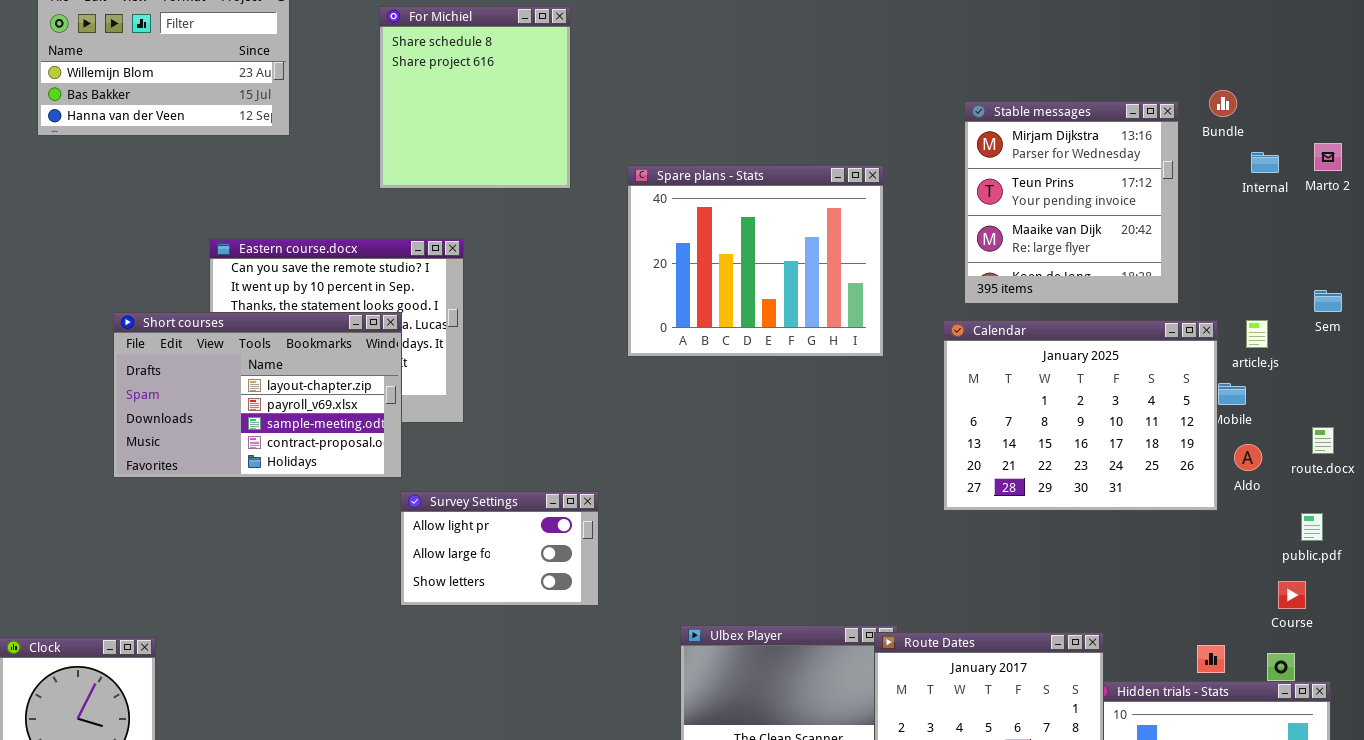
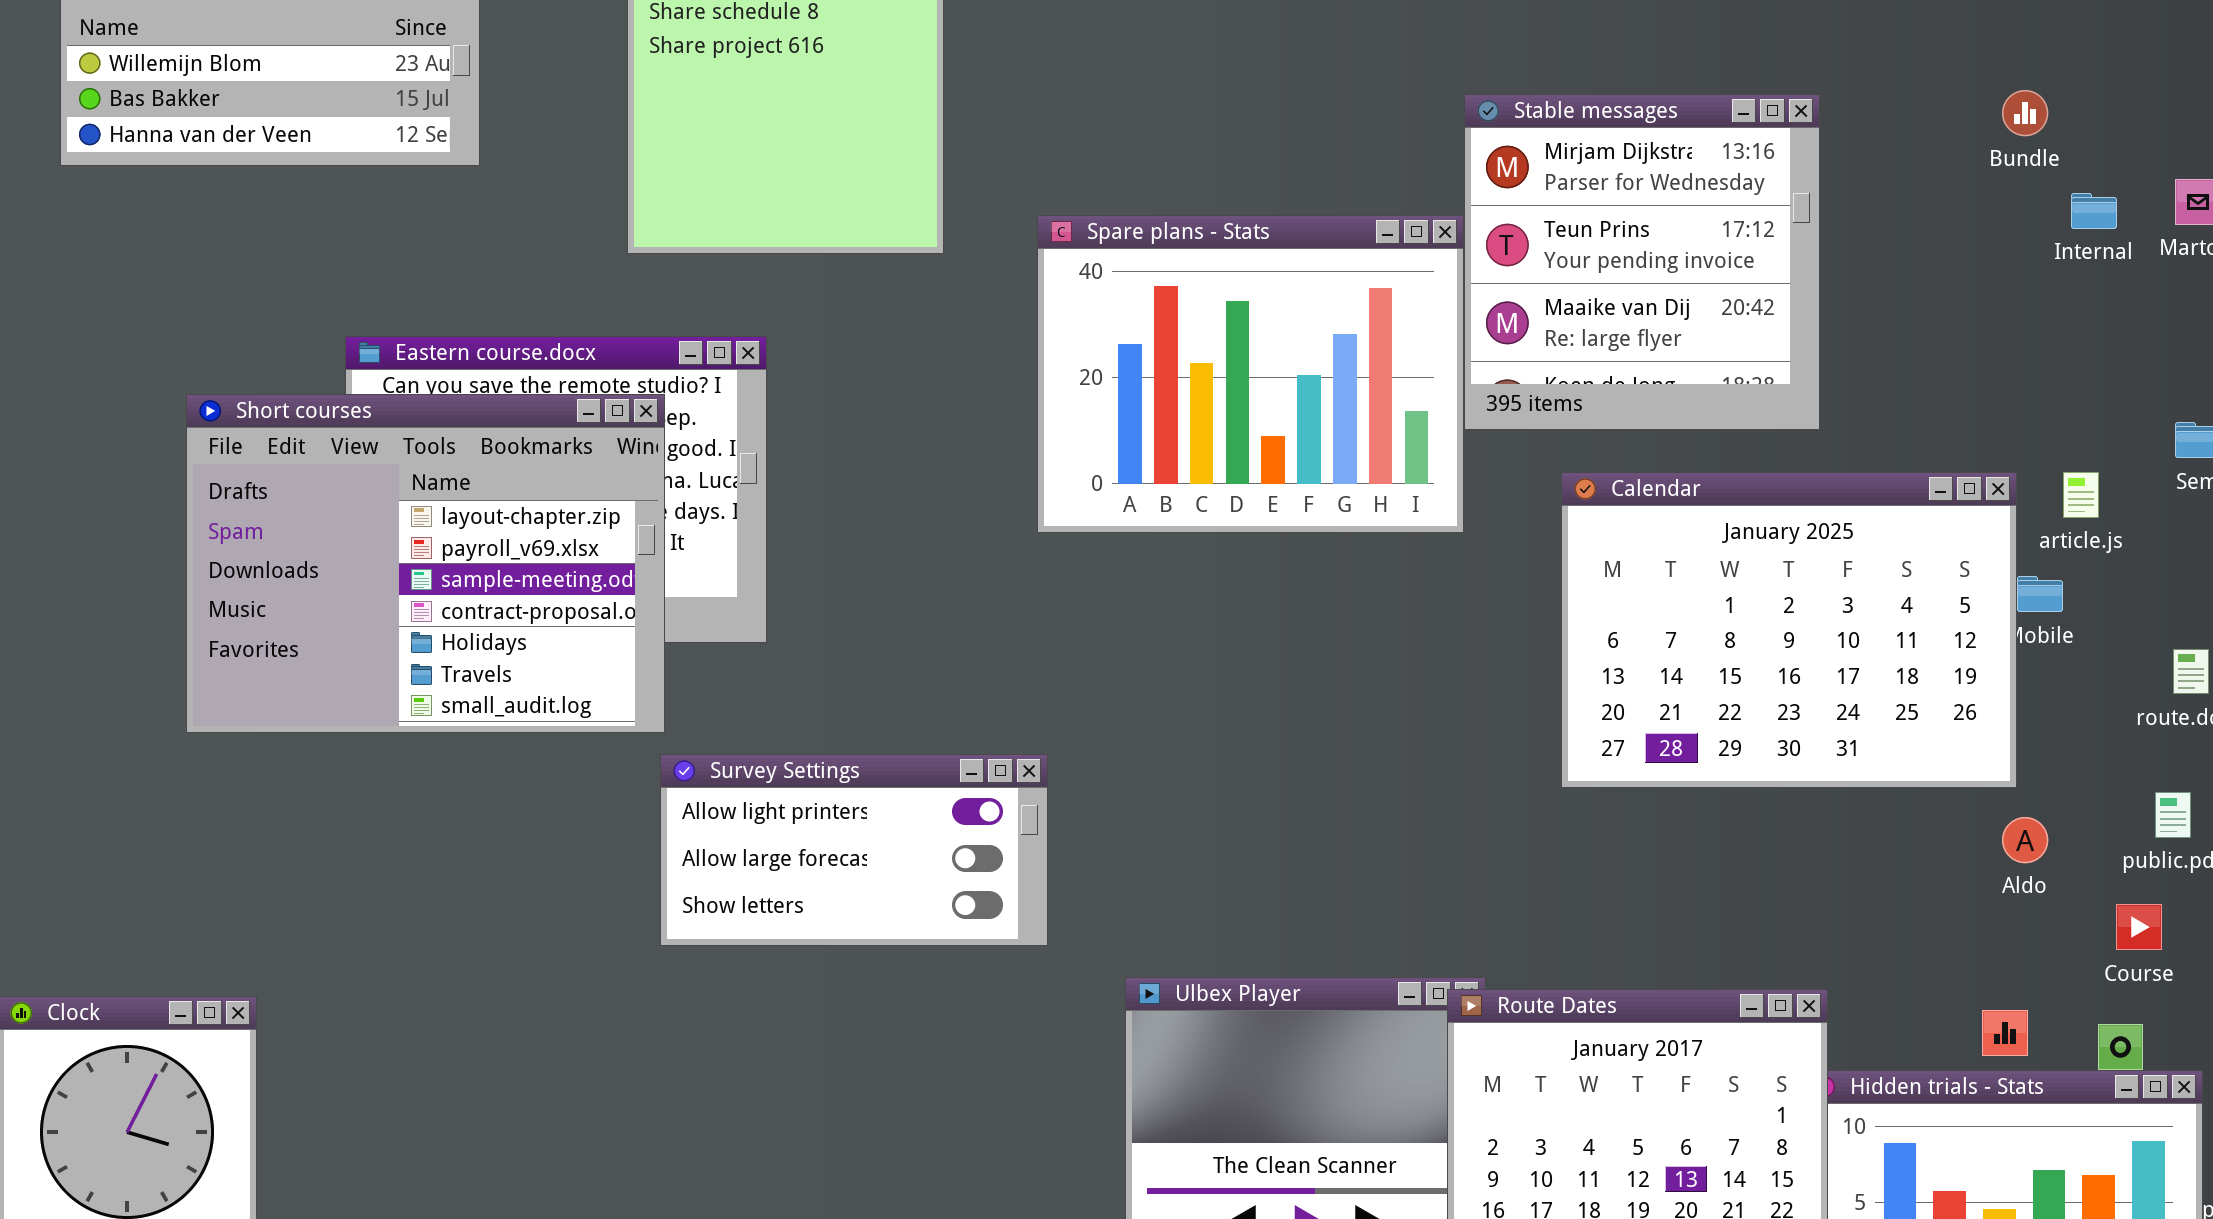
Stable messages: [964,101,1179,304] -> [1464,94,1820,430], moved
Short courses: [113,312,402,478] -> [186,394,665,733], resized
Aldo: [1234,444,1262,471] -> [2002,817,2048,863], moved
Survey Settings: [400,491,599,606] -> [660,754,1048,946], resized

